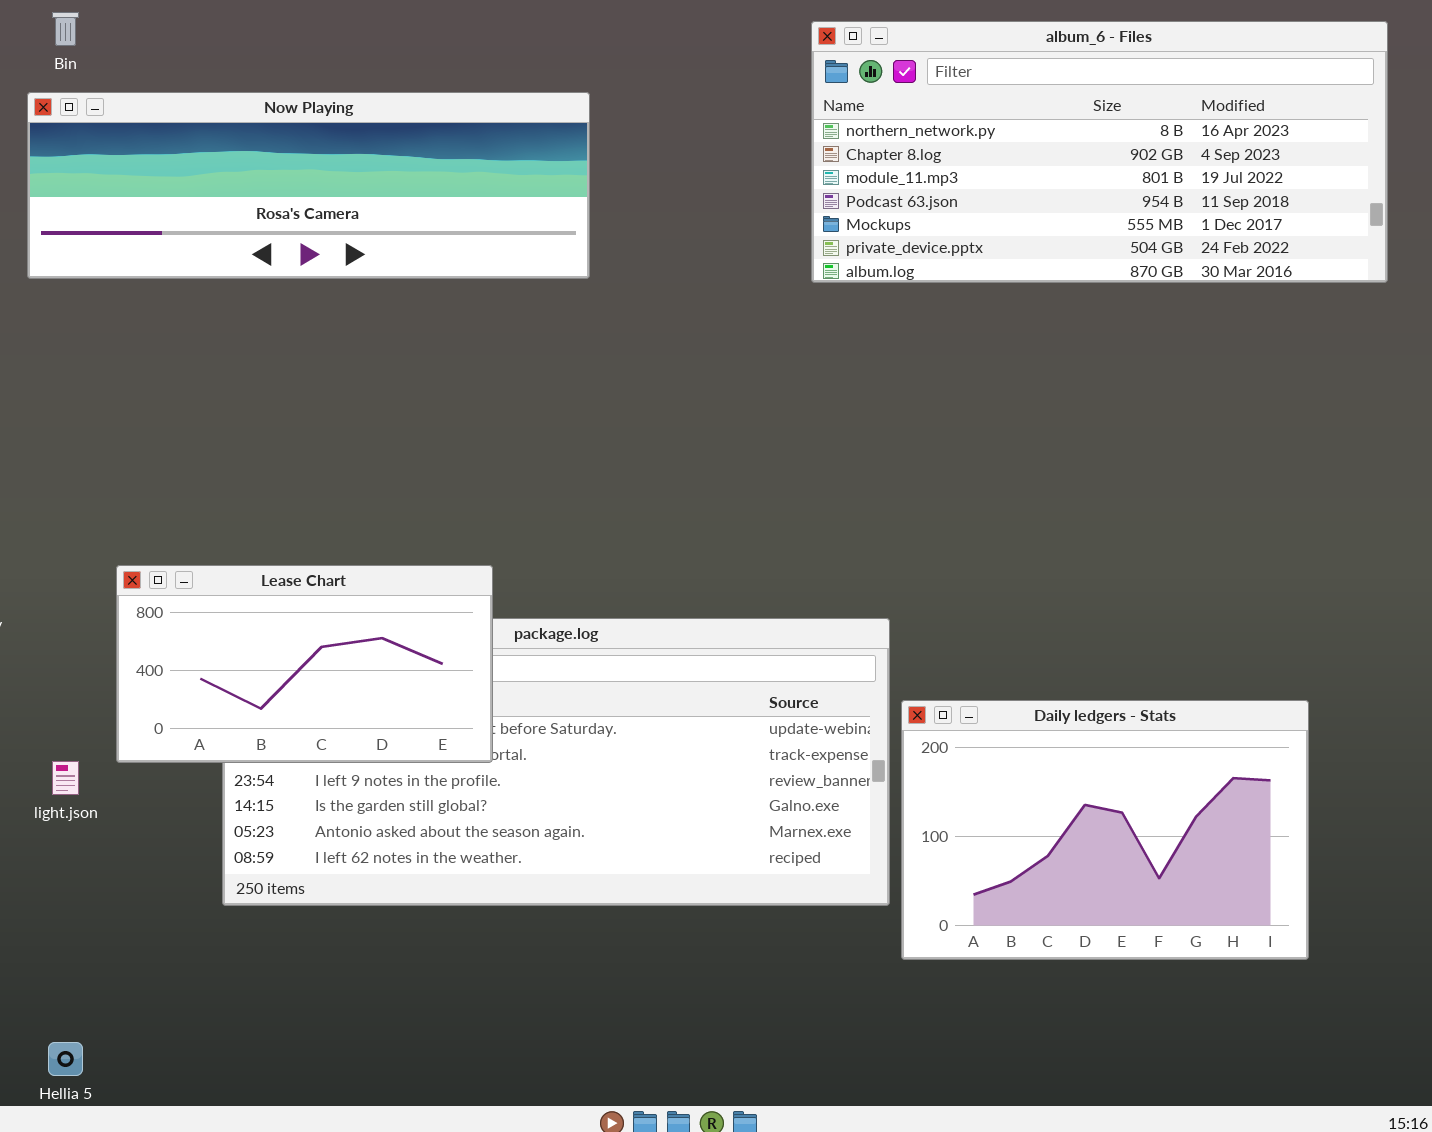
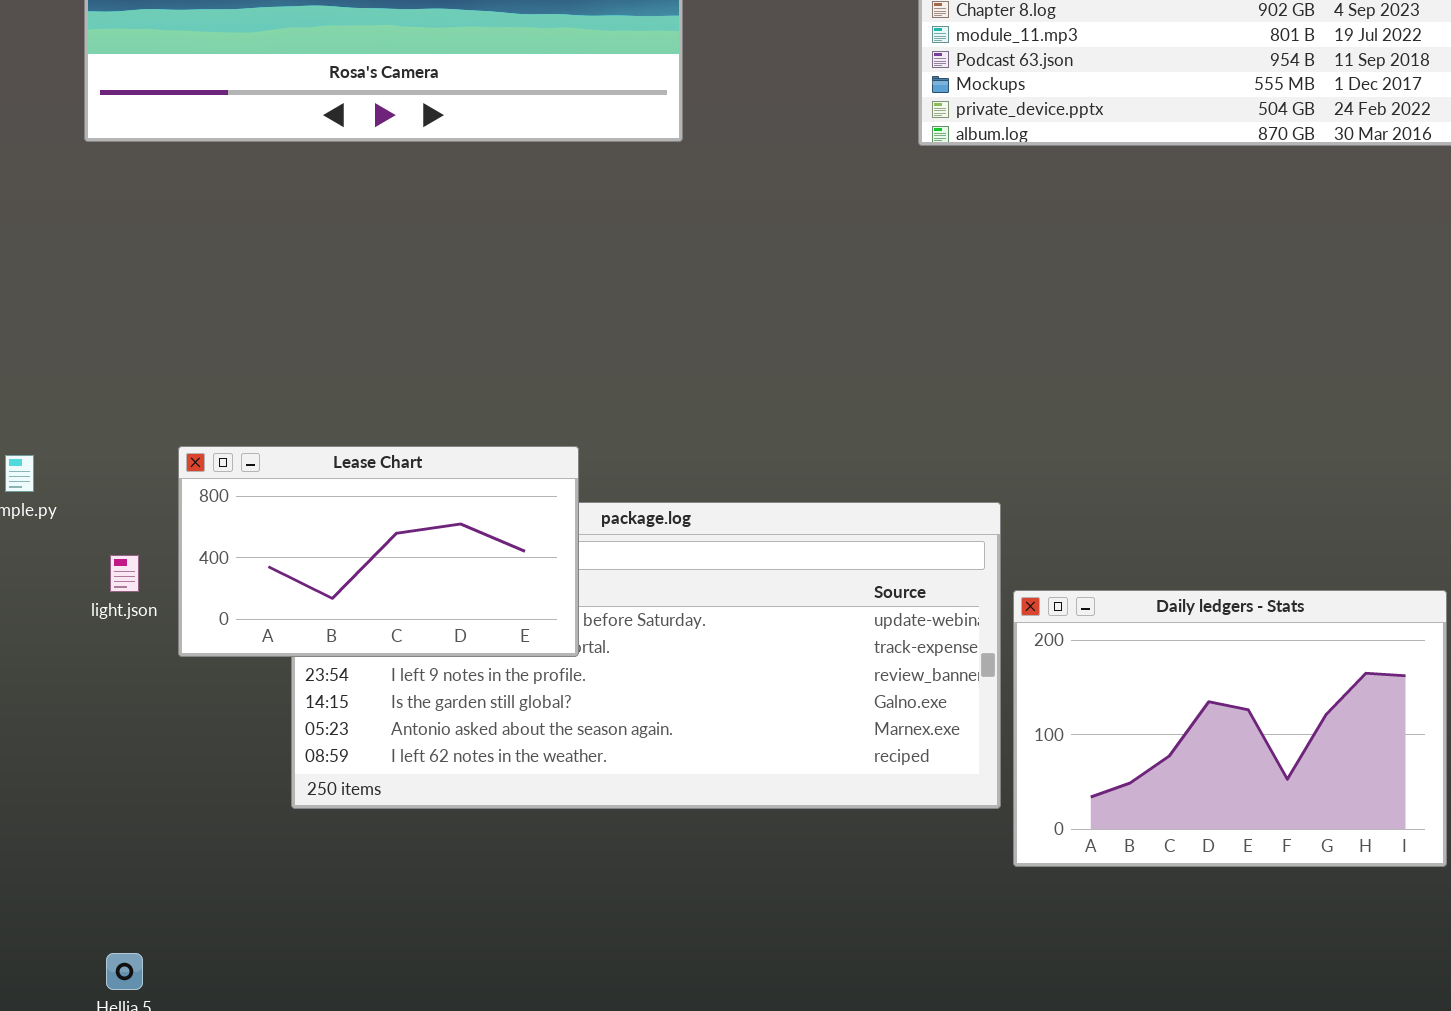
light.json: [52,761,79,795] -> [110,555,139,592], moved

